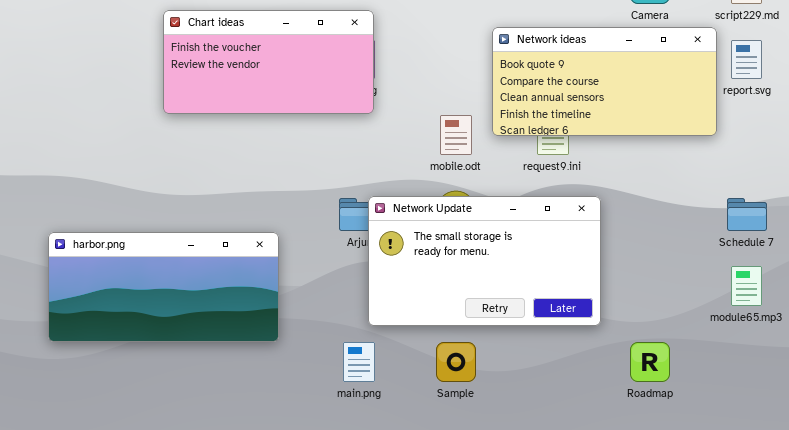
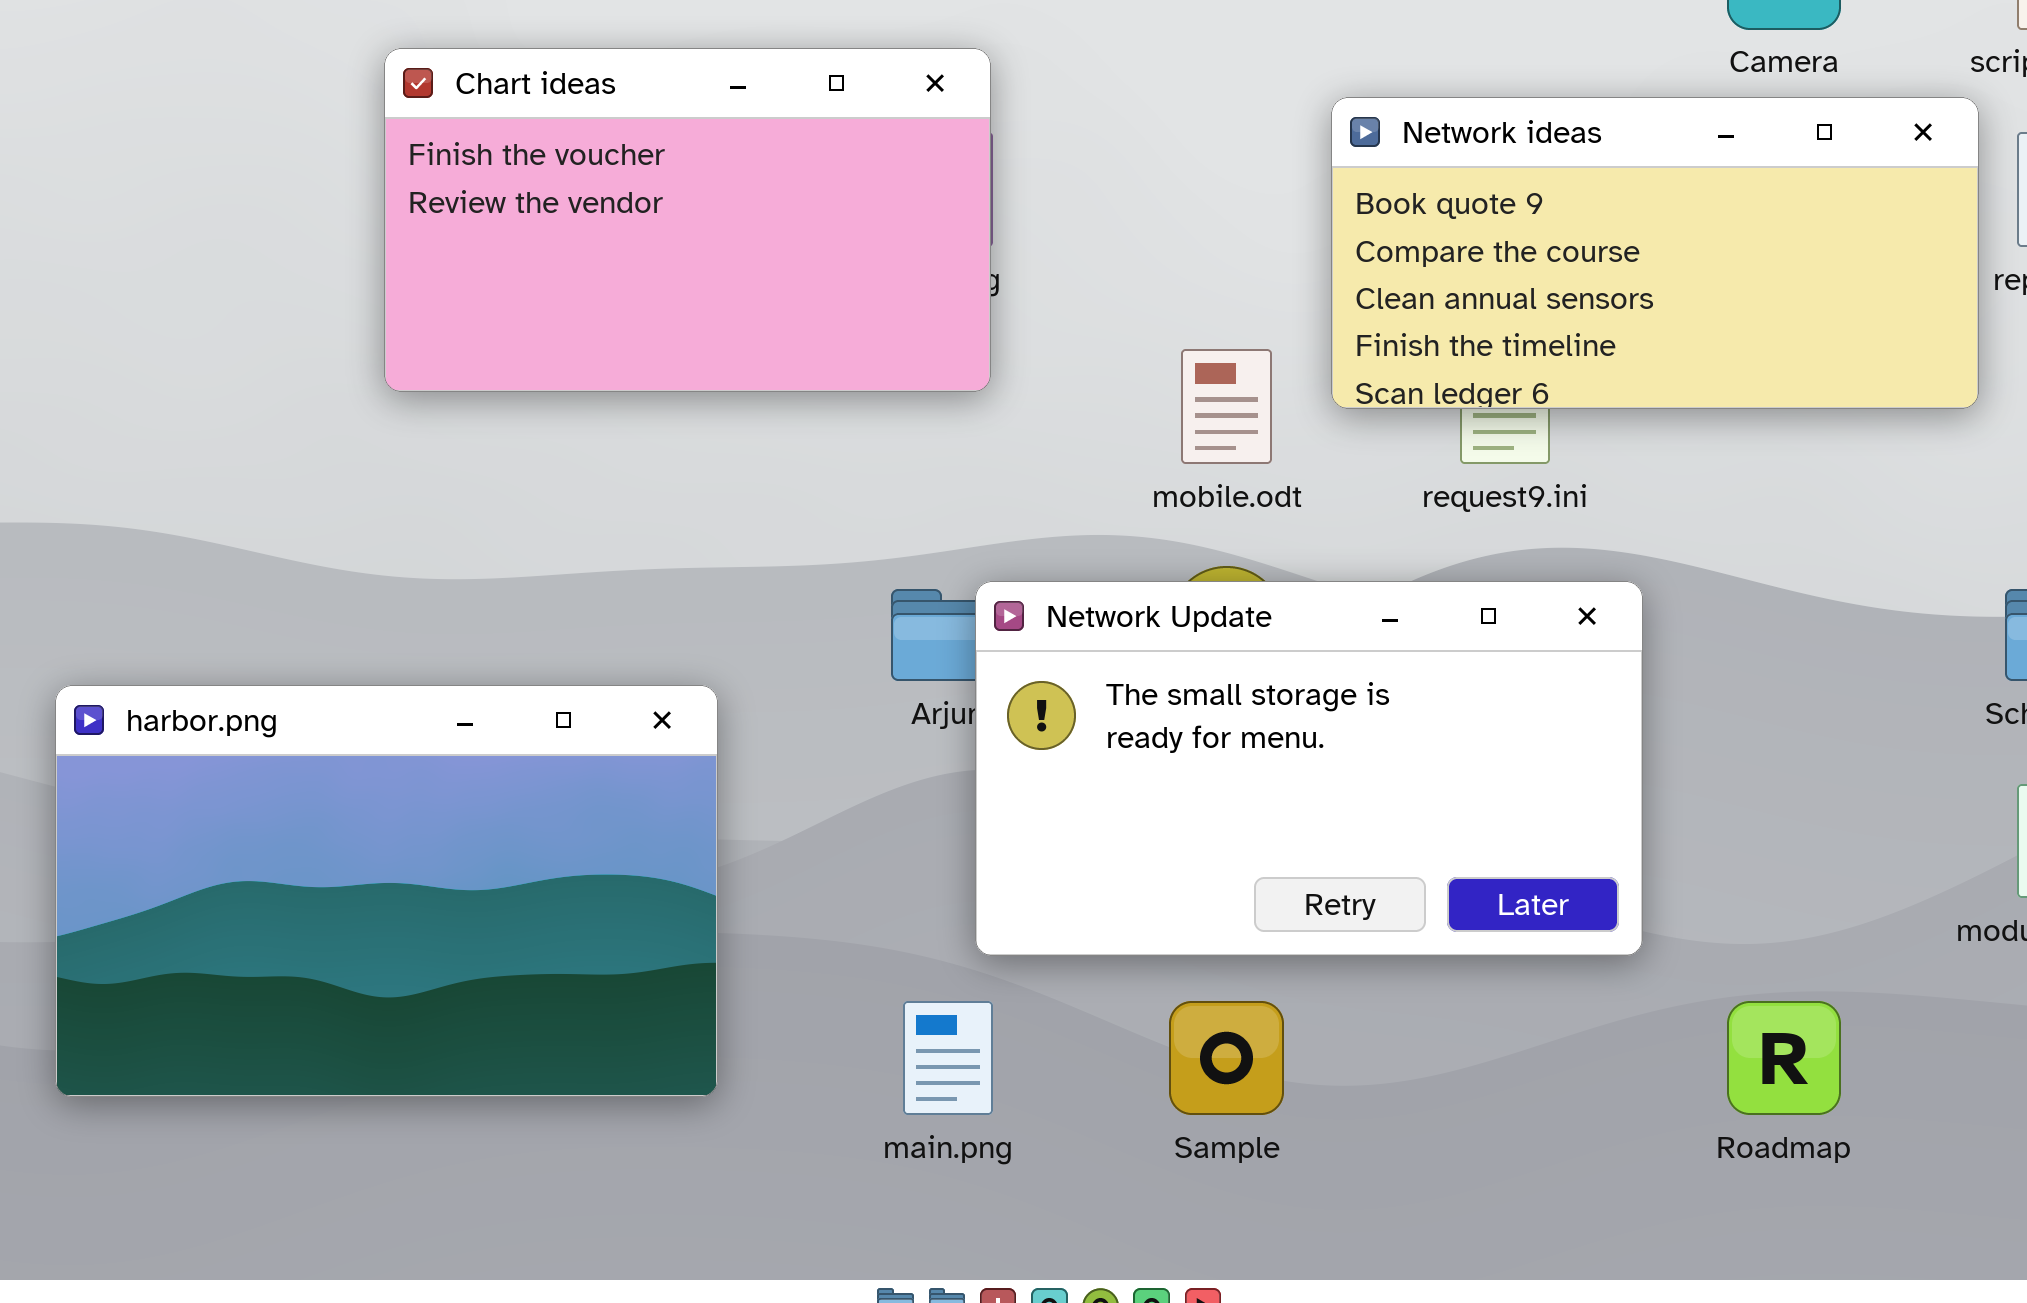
Chart ideas: [163,10,374,114] -> [384,48,991,392], resized
harbor.png: [48,232,279,342] -> [55,685,718,1097], resized

